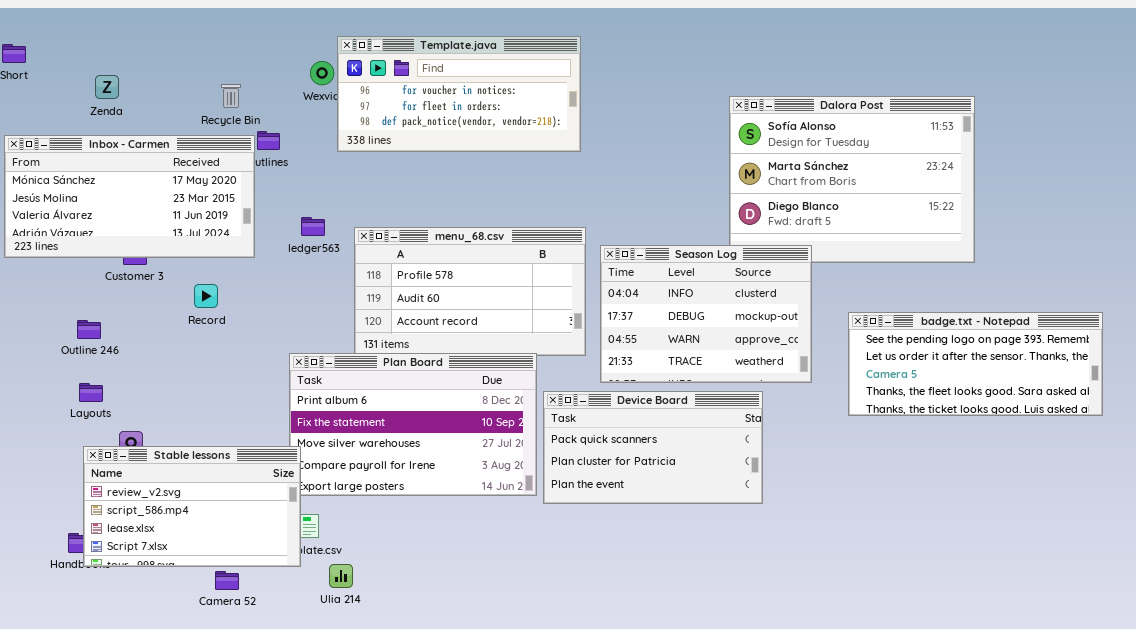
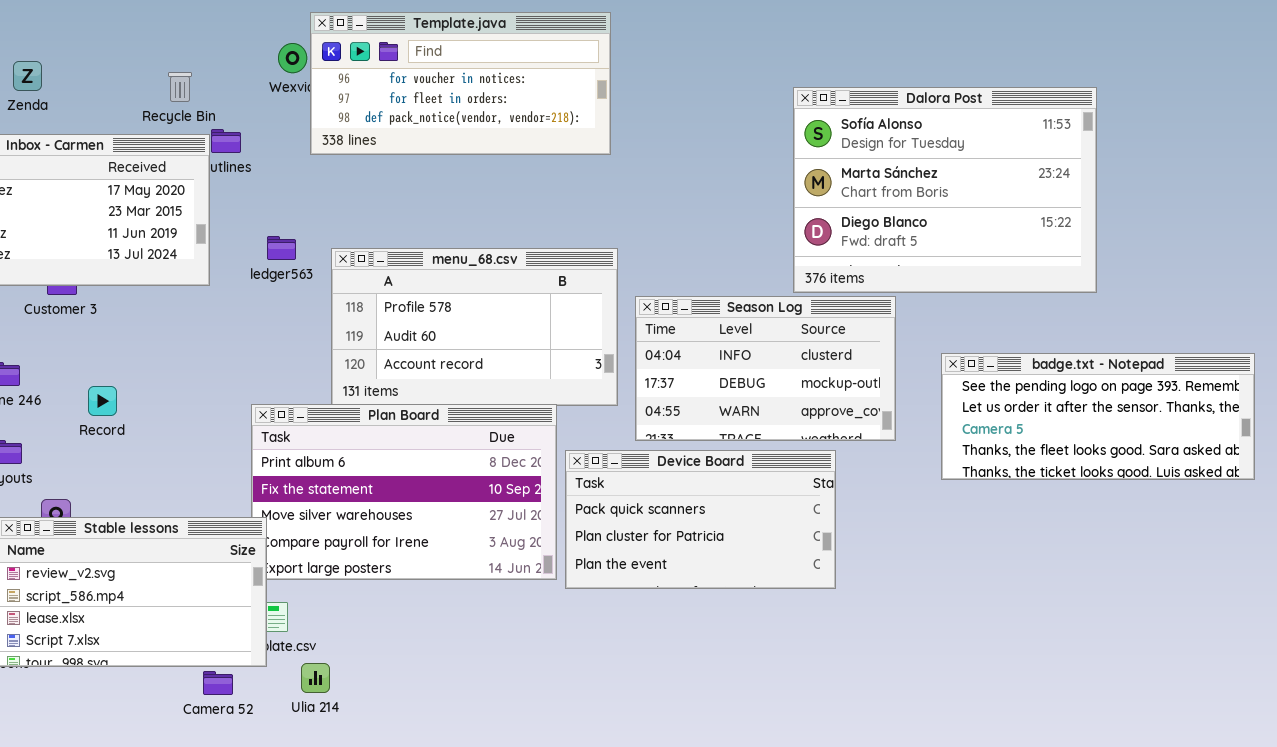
Season Log: [600,245,812,383] -> [635,296,896,441], resized
Record: [194,284,218,308] -> [88,386,117,416], moved
Camera 52: [215,571,239,590] -> [203,671,233,695], moved

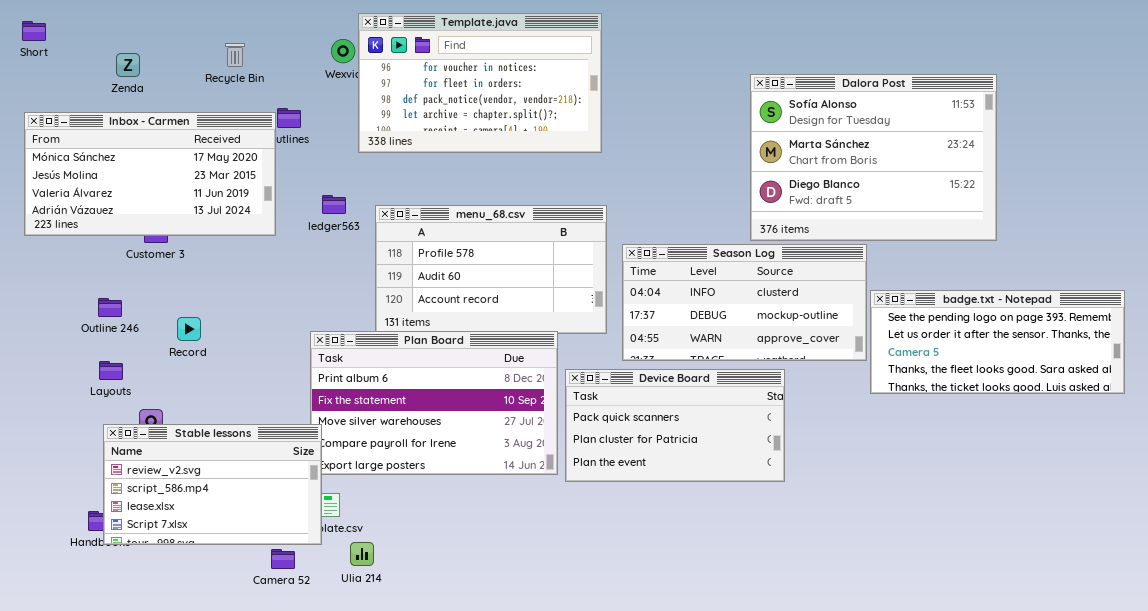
Template.java: [310,12,611,155] -> [358,13,602,153], resized
Recycle Bin: [168,72,192,102] -> [225,43,245,67], moved
Season Log: [635,296,896,441] -> [622,244,867,361], resized

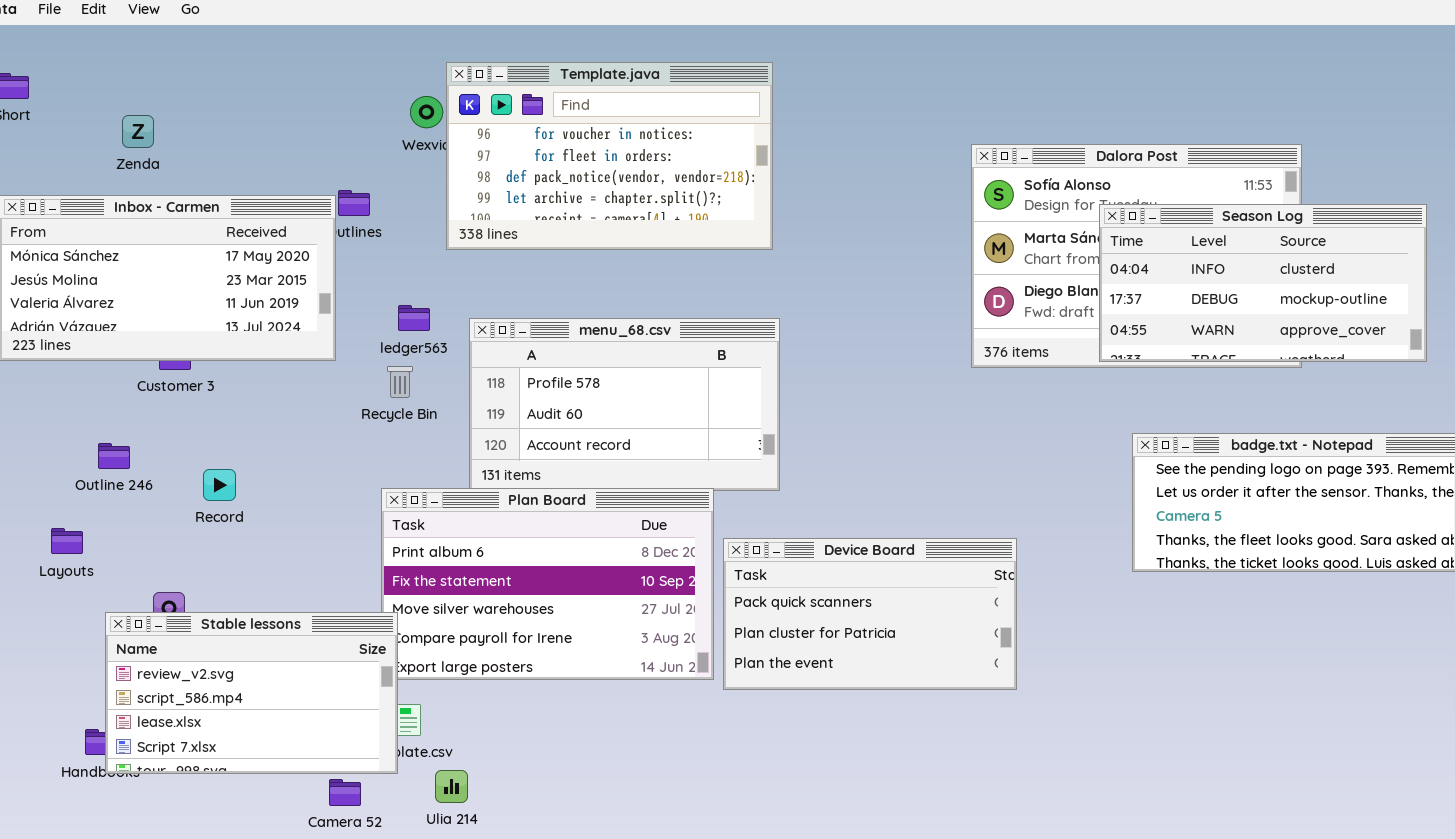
Recycle Bin: [225,43,245,67] -> [387,366,413,398], moved
Season Log: [622,244,867,361] -> [1099,204,1427,362], moved
Layouts: [99,361,123,380] -> [51,528,83,554], moved

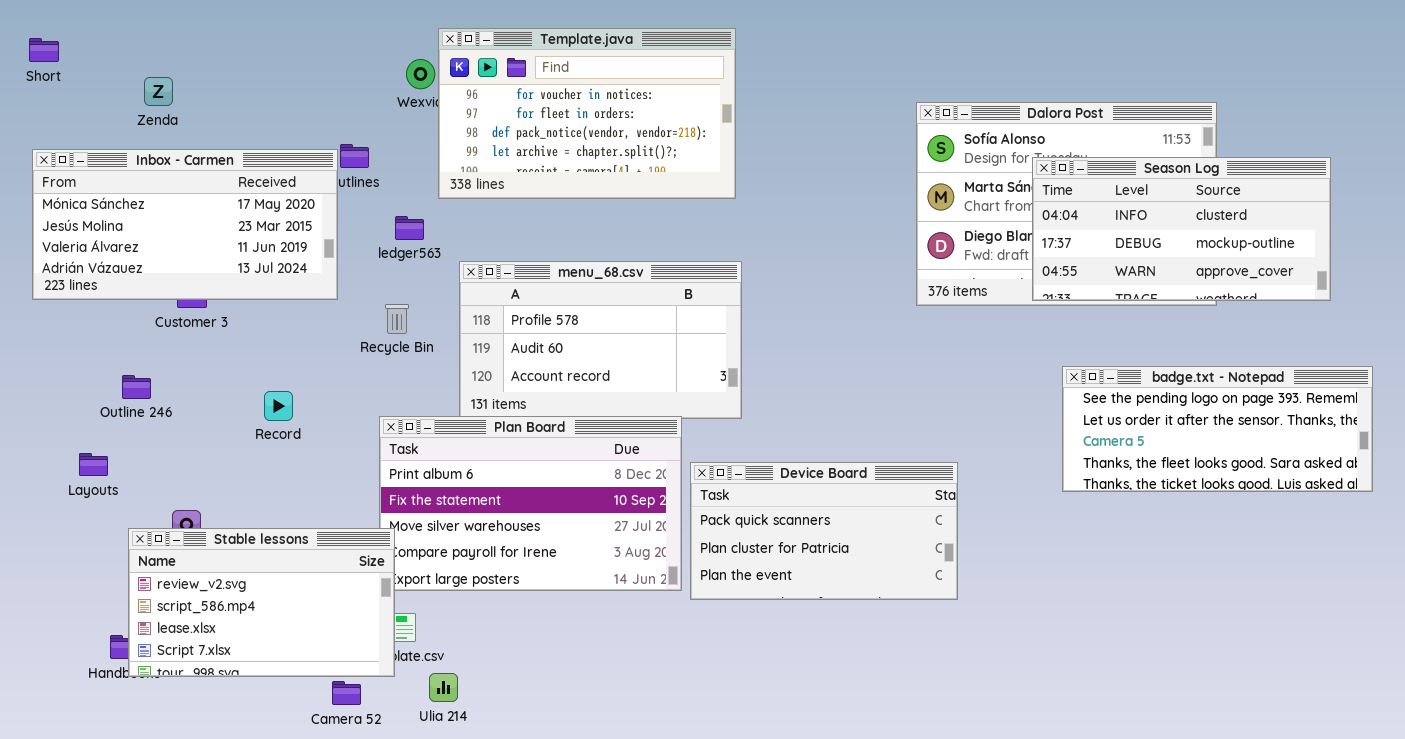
ledger563: [398,305,430,331] -> [395,216,424,240], moved
Record: [203,469,236,501] -> [264,391,293,421], moved

